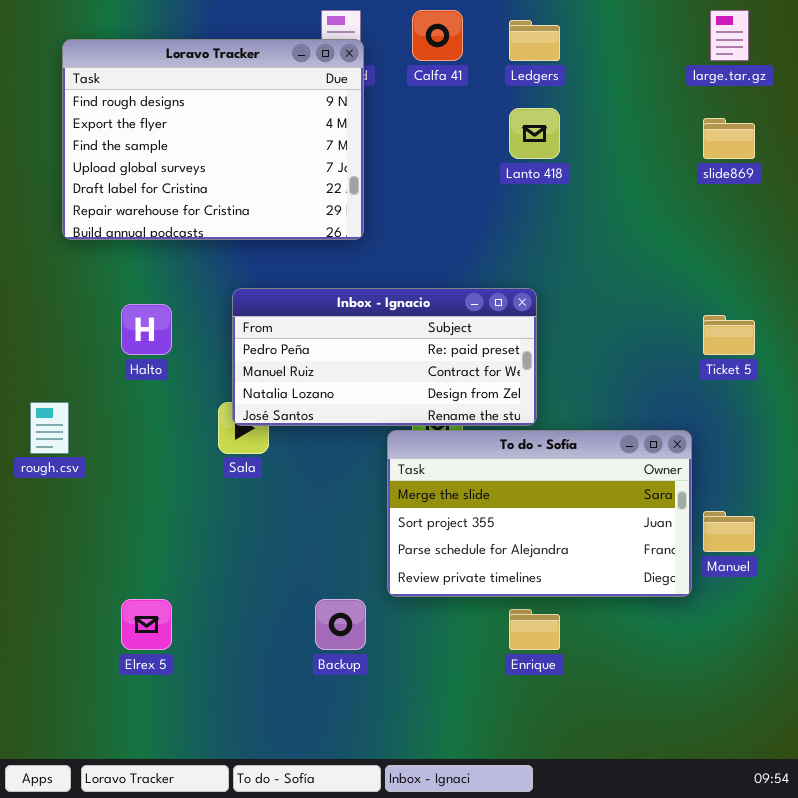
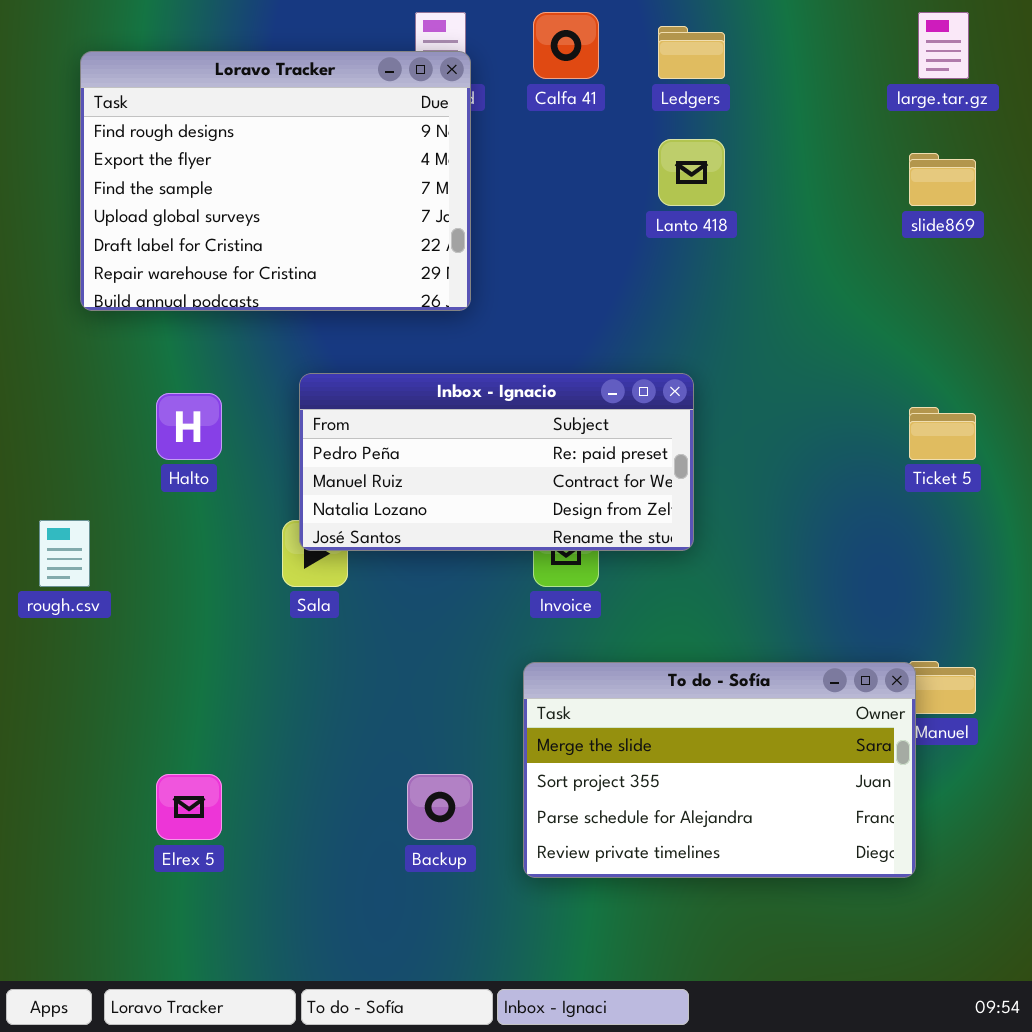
To do - Sofía: [387,430,692,597] -> [523,662,916,878], moved

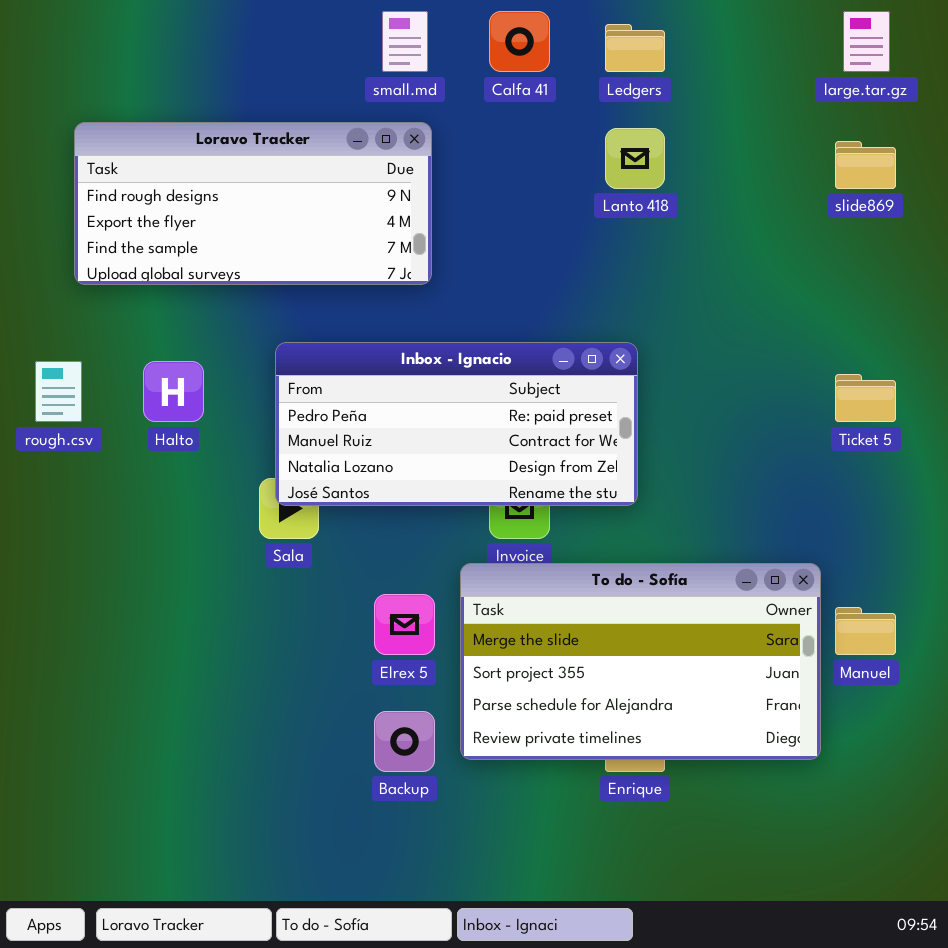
Loravo Tracker: [80,51,471,311] -> [74,122,432,285], resized
rough.csv: [39,520,90,587] -> [35,361,82,422], moved
To do - Sofía: [523,662,916,878] -> [460,563,821,760], moved
Elrex 5: [156,774,222,840] -> [374,594,435,655], moved

